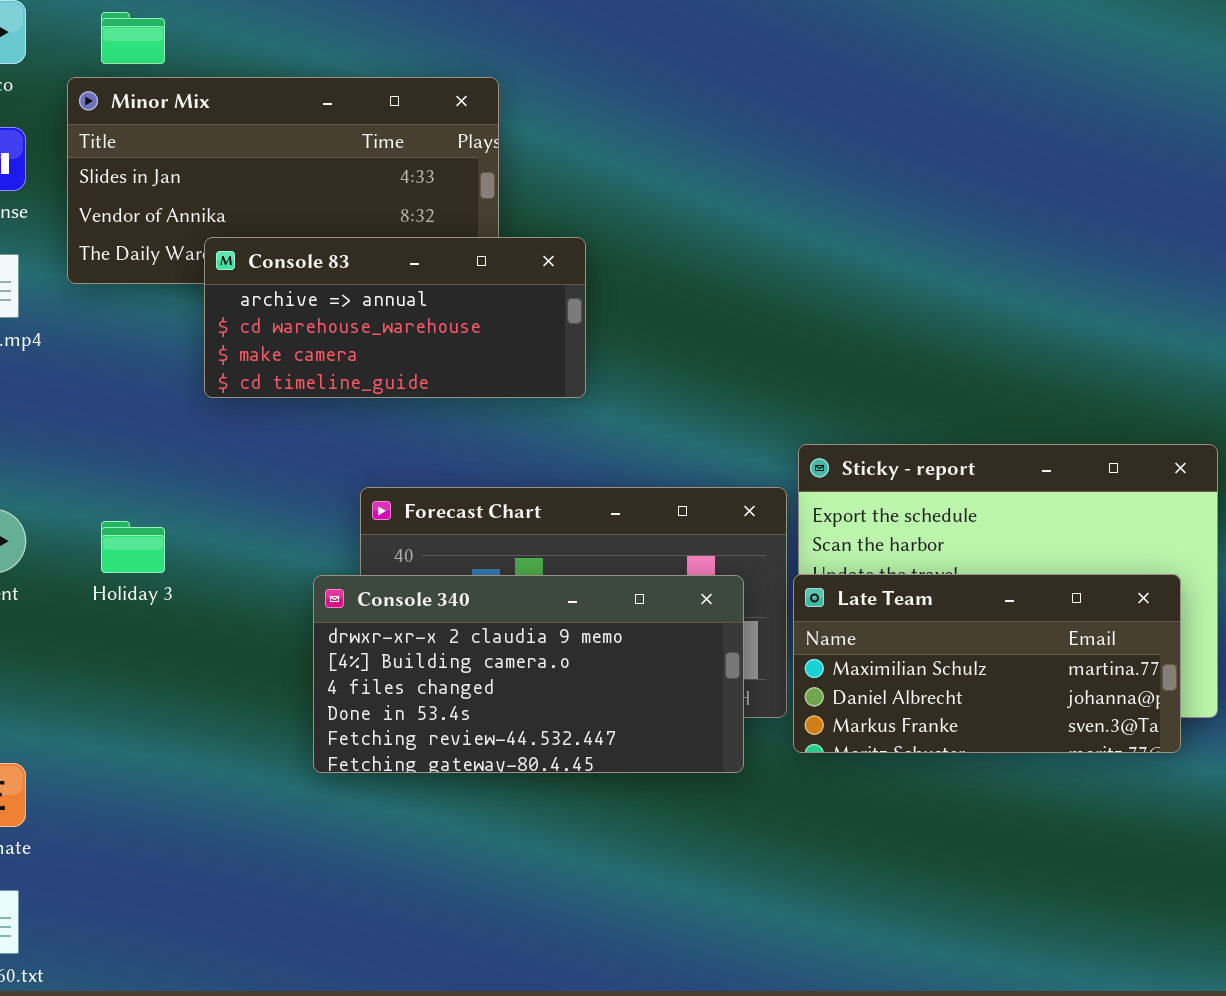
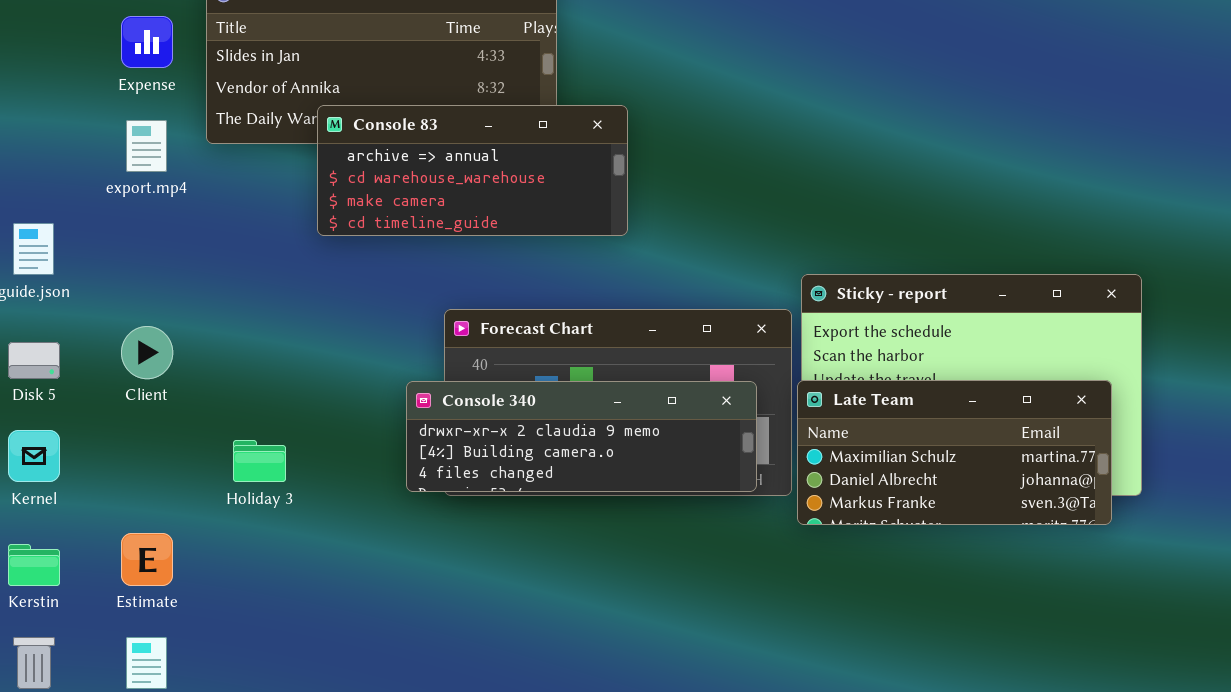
Holiday 3: [101,521,165,573] -> [233,440,286,482], moved
Console 340: [313,575,744,773] -> [406,381,757,492], resized

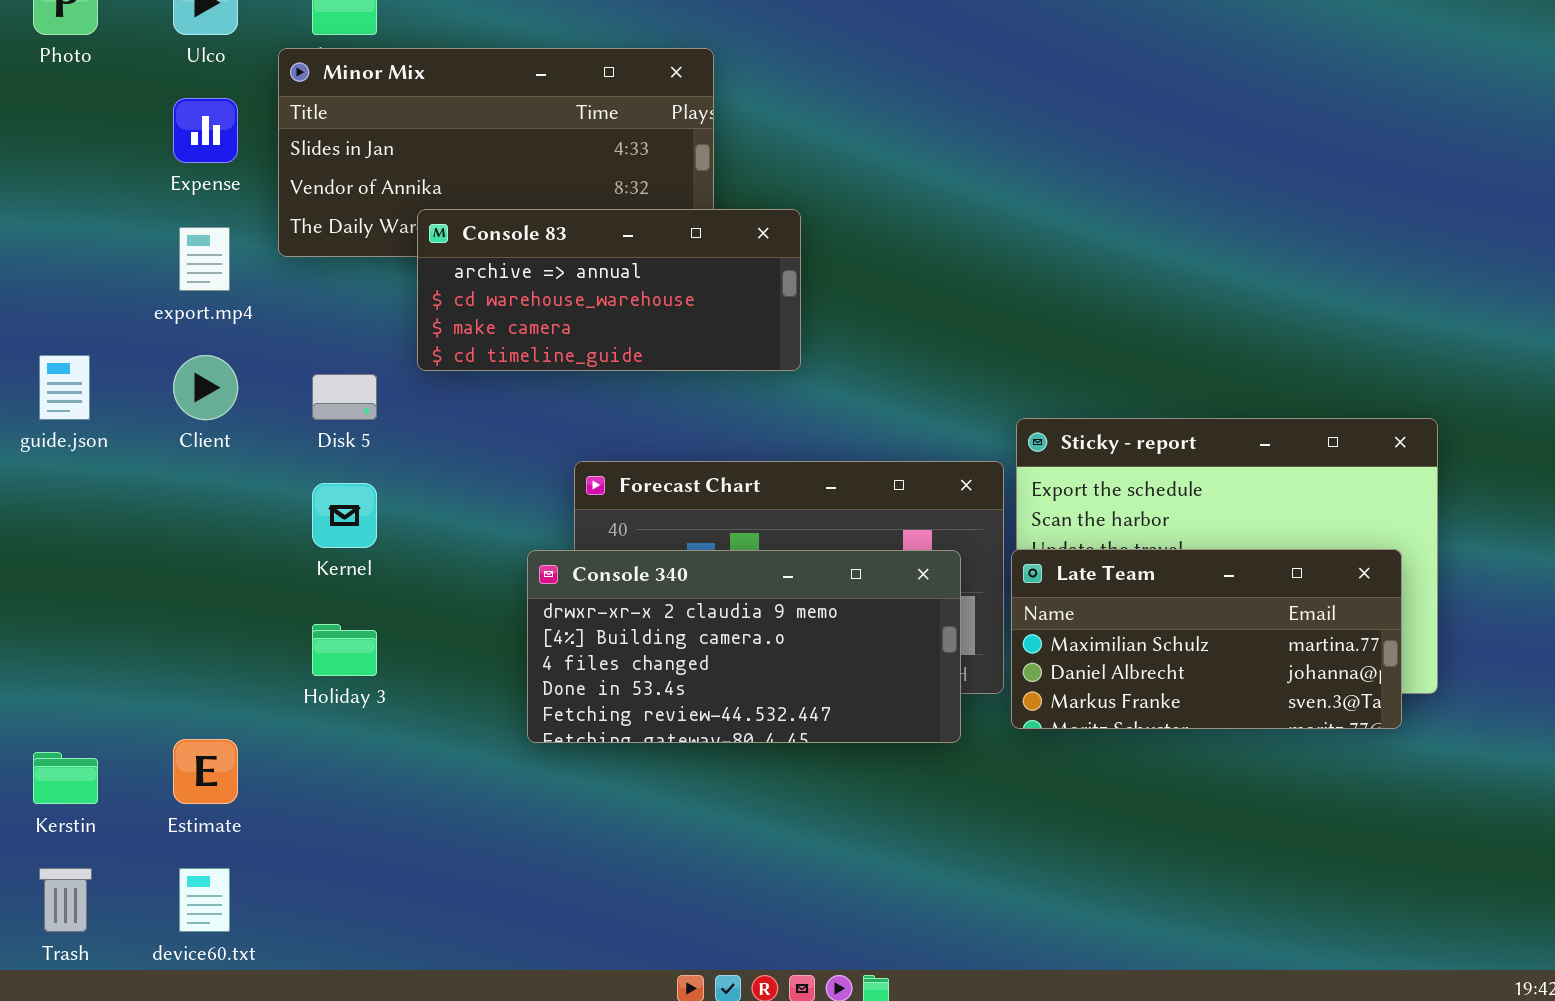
Client: [121,326,173,379] -> [173,355,238,420], moved
Disk 5: [8,342,60,379] -> [312,374,377,420], moved
Console 340: [406,381,757,492] -> [527,550,961,743], resized
Kernel: [8,430,60,482] -> [312,483,377,548], moved

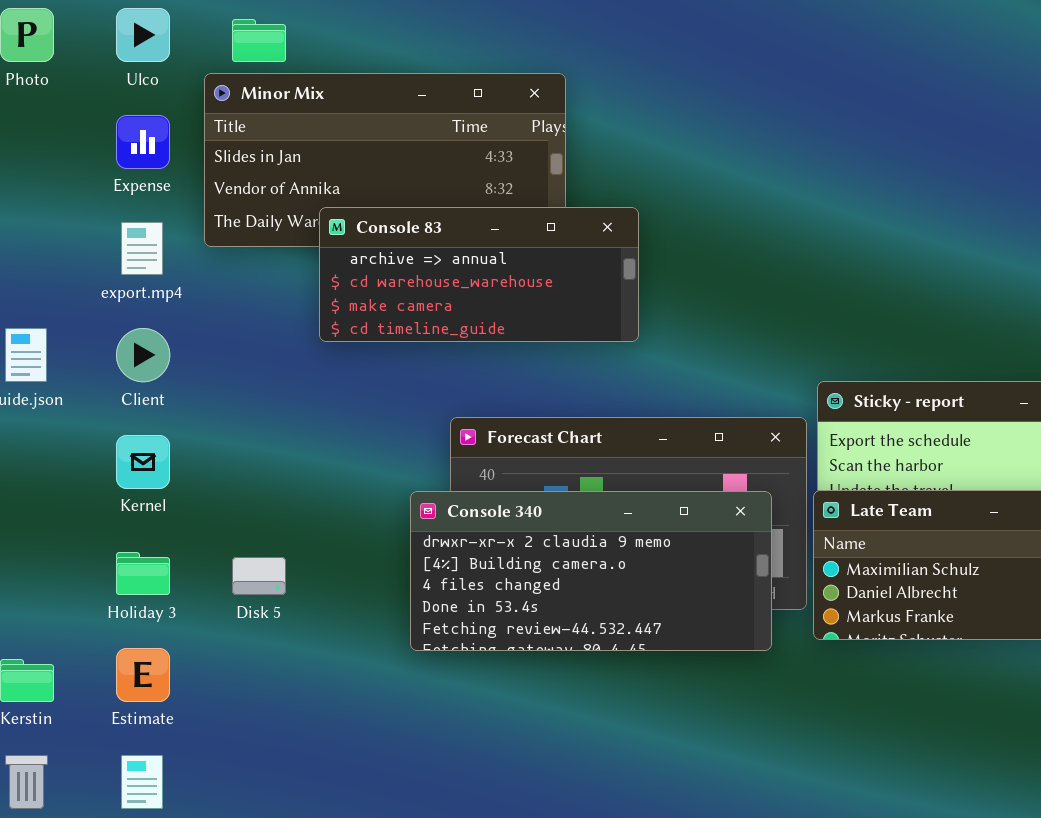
Disk 5: [312,374,377,420] -> [232,557,286,595], moved
Kernel: [312,483,377,548] -> [116,435,170,489], moved
Holiday 3: [312,624,377,676] -> [116,552,170,595], moved

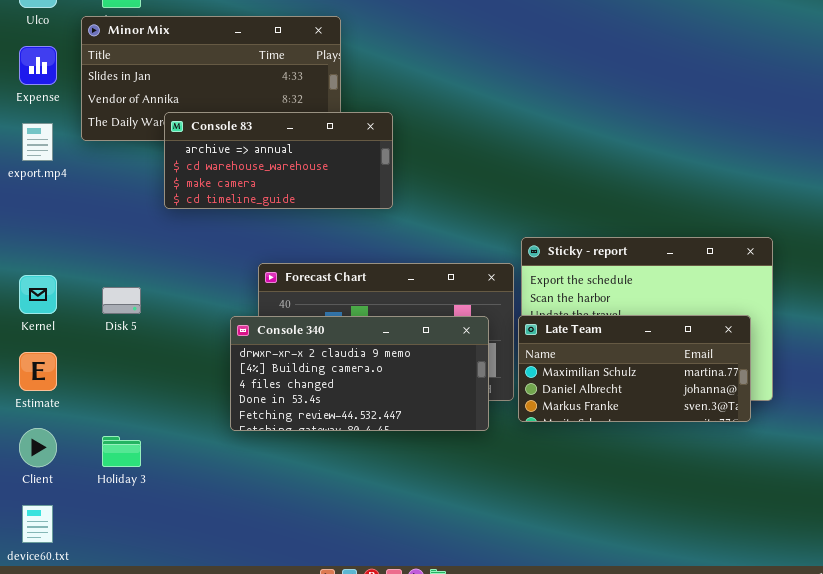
Client: [116,328,170,382] -> [19,428,57,467], moved
Holiday 3: [116,552,170,595] -> [102,436,141,467], moved
Disk 5: [232,557,286,595] -> [102,287,141,314], moved
Estimate: [116,648,170,702] -> [19,352,57,391], moved

